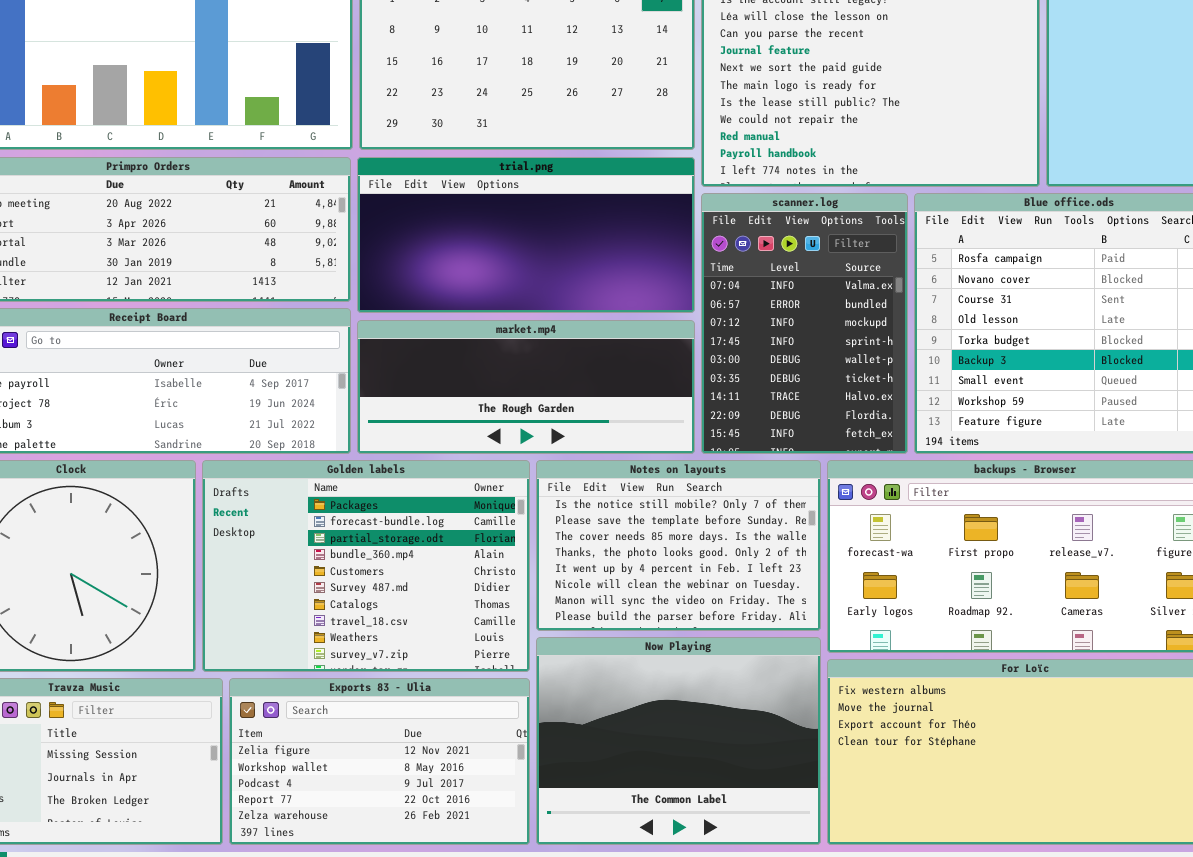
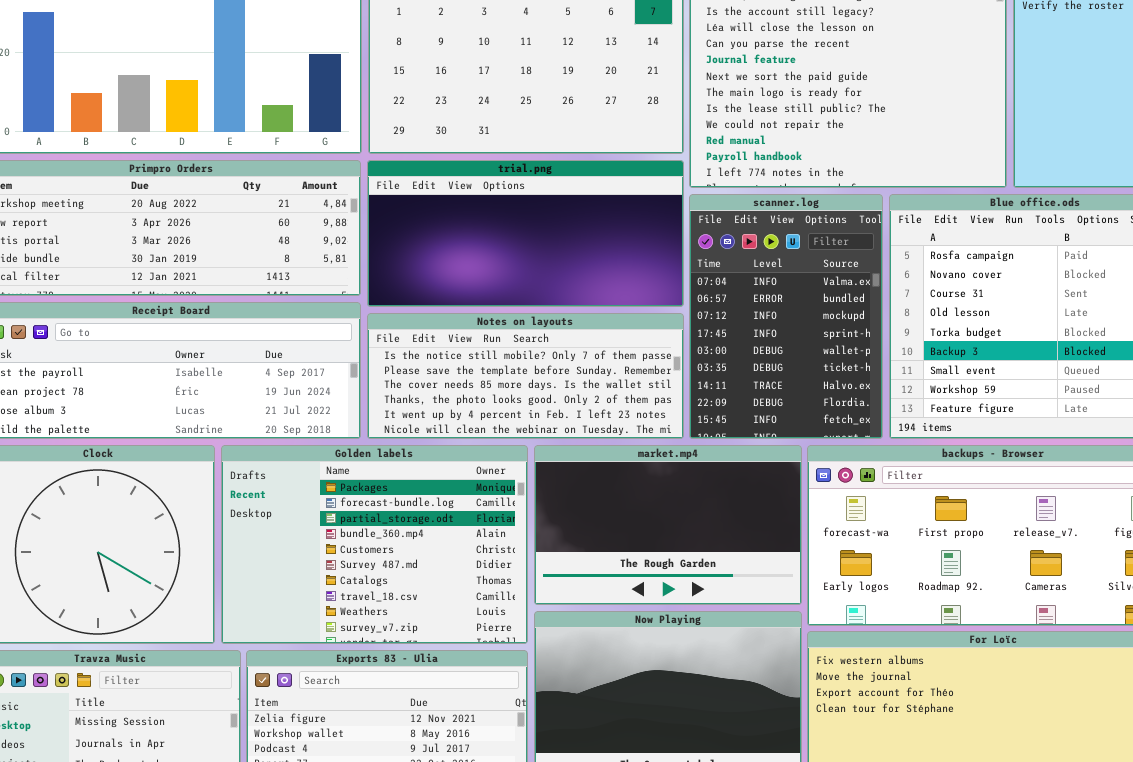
market.mp4: [357,320,695,454] -> [534,445,802,605], moved, resized
Notes on layouts: [536,460,821,631] -> [367,313,684,439], moved, resized

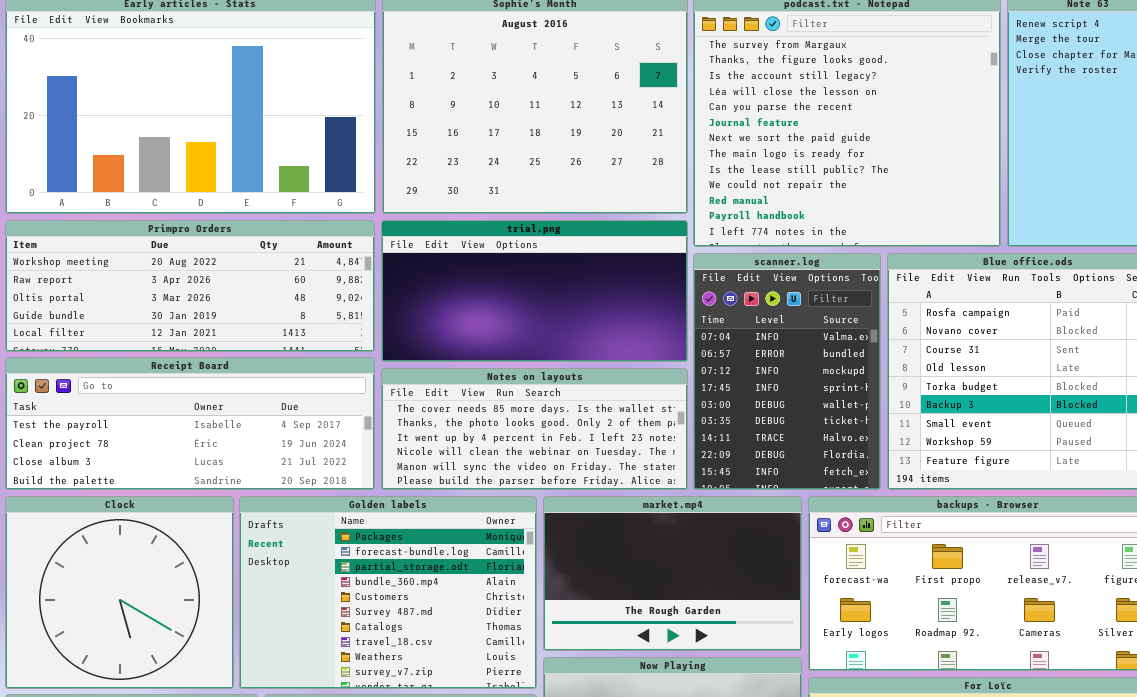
Notes on layouts: [367,313,684,439] -> [381,368,688,490], scrolled down 2 rows

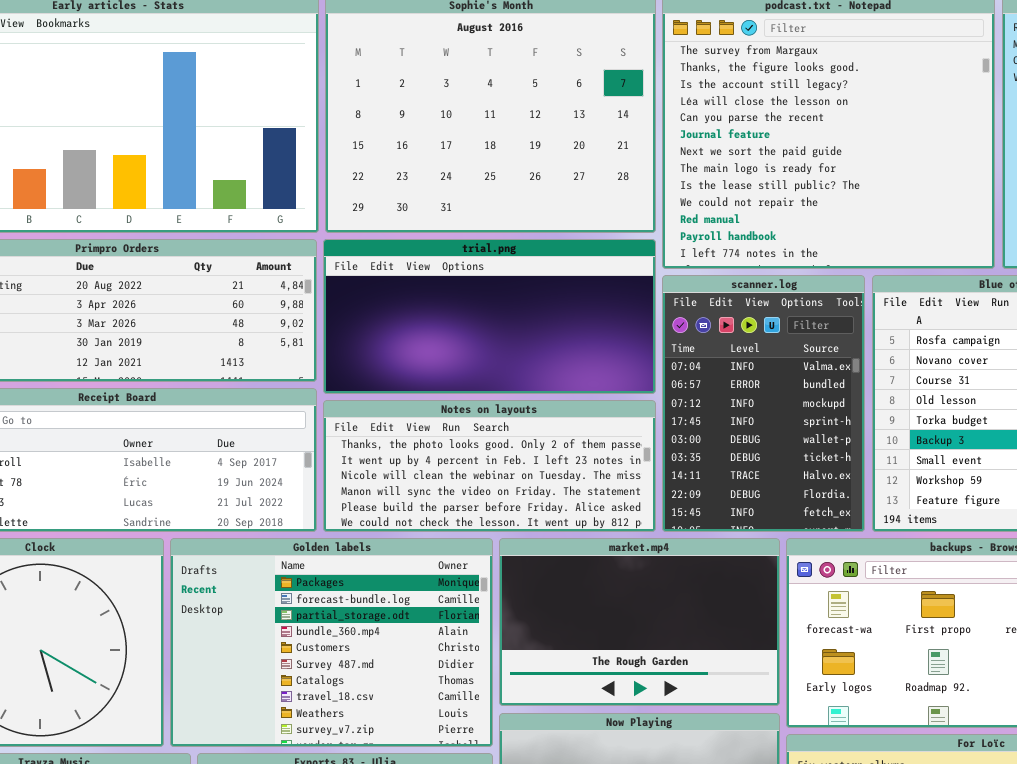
Notes on layouts: [381,368,688,490] -> [323,400,656,532], scrolled down 1 row

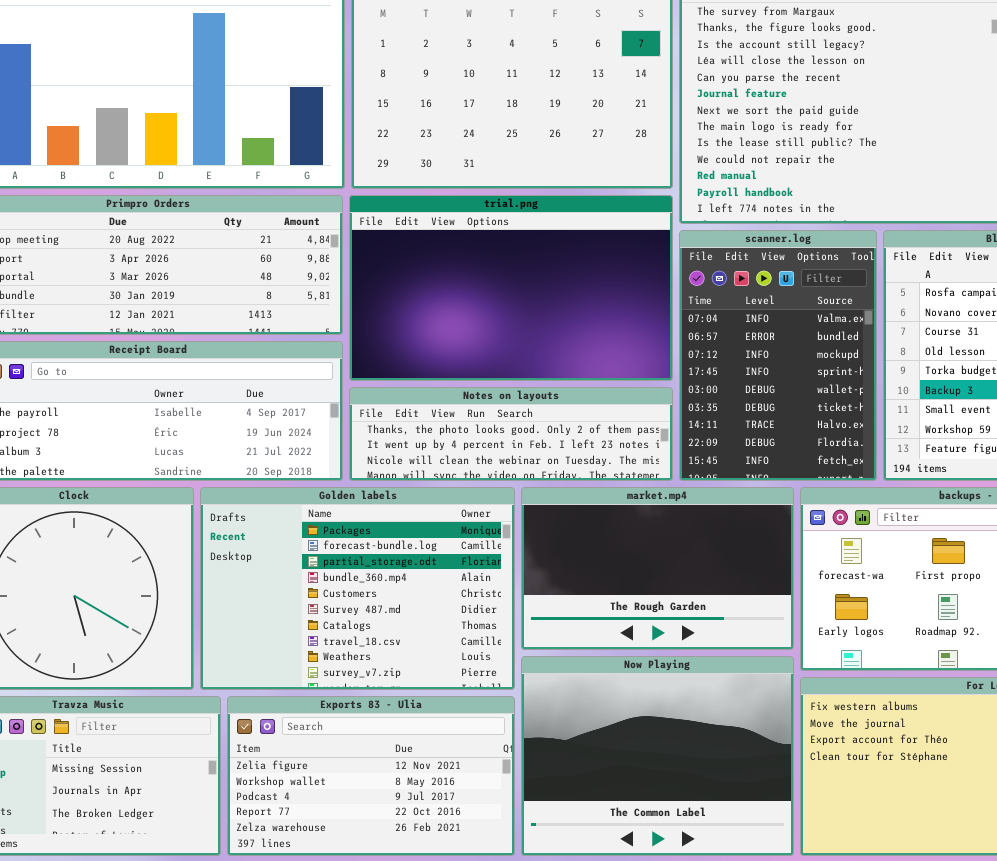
trial.png: [323,239,656,394] -> [349,195,673,381], resized
Notes on layouts: [323,400,656,532] -> [349,387,673,481], resized

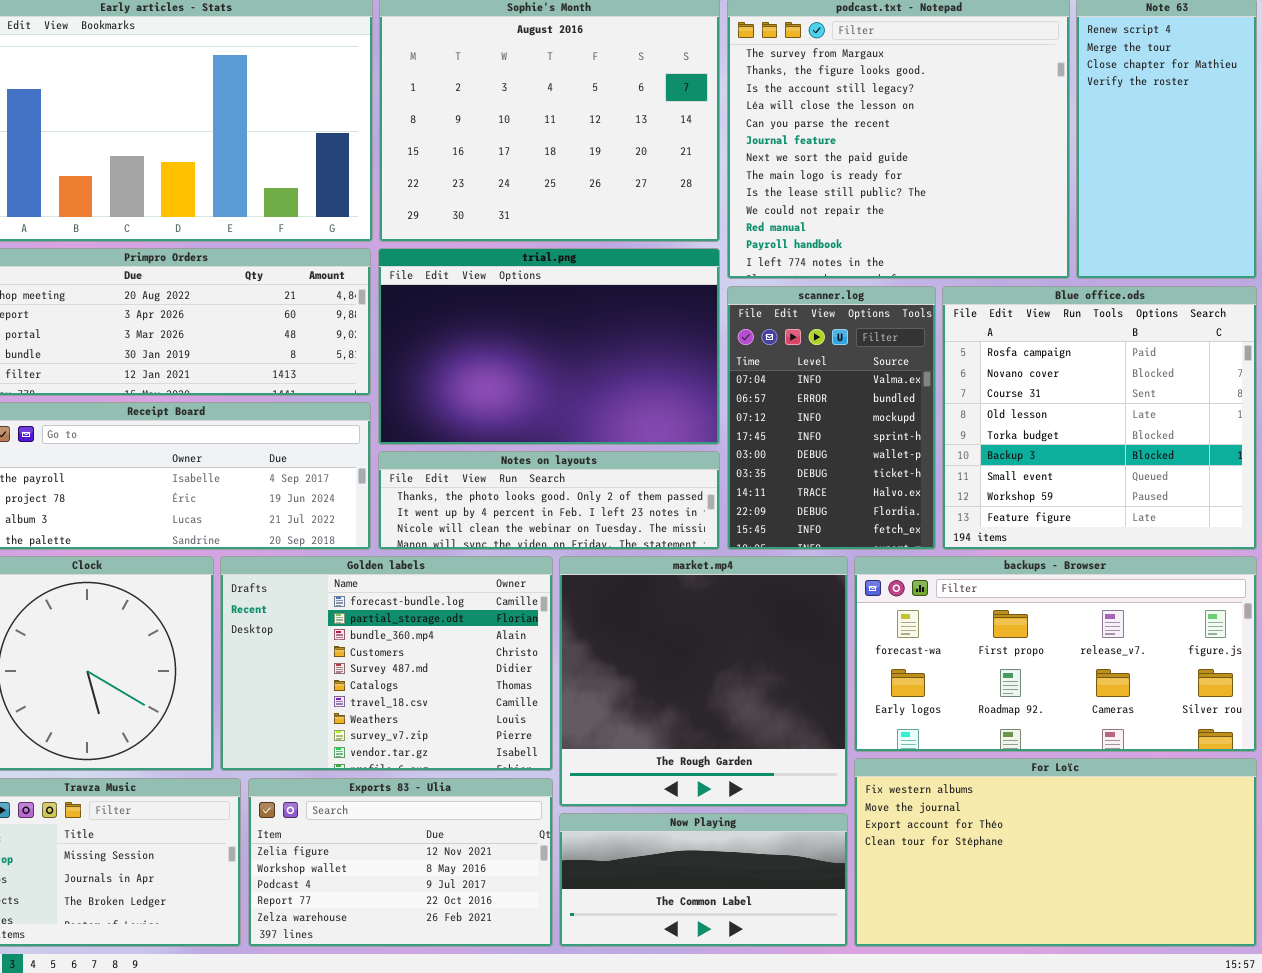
Golden labels: [200,487,515,690] -> [220,556,553,771], scrolled down 1 row
market.mp4: [521,487,794,650] -> [559,556,848,807], resized
Now Playing: [521,656,794,856] -> [559,813,848,947], resized

